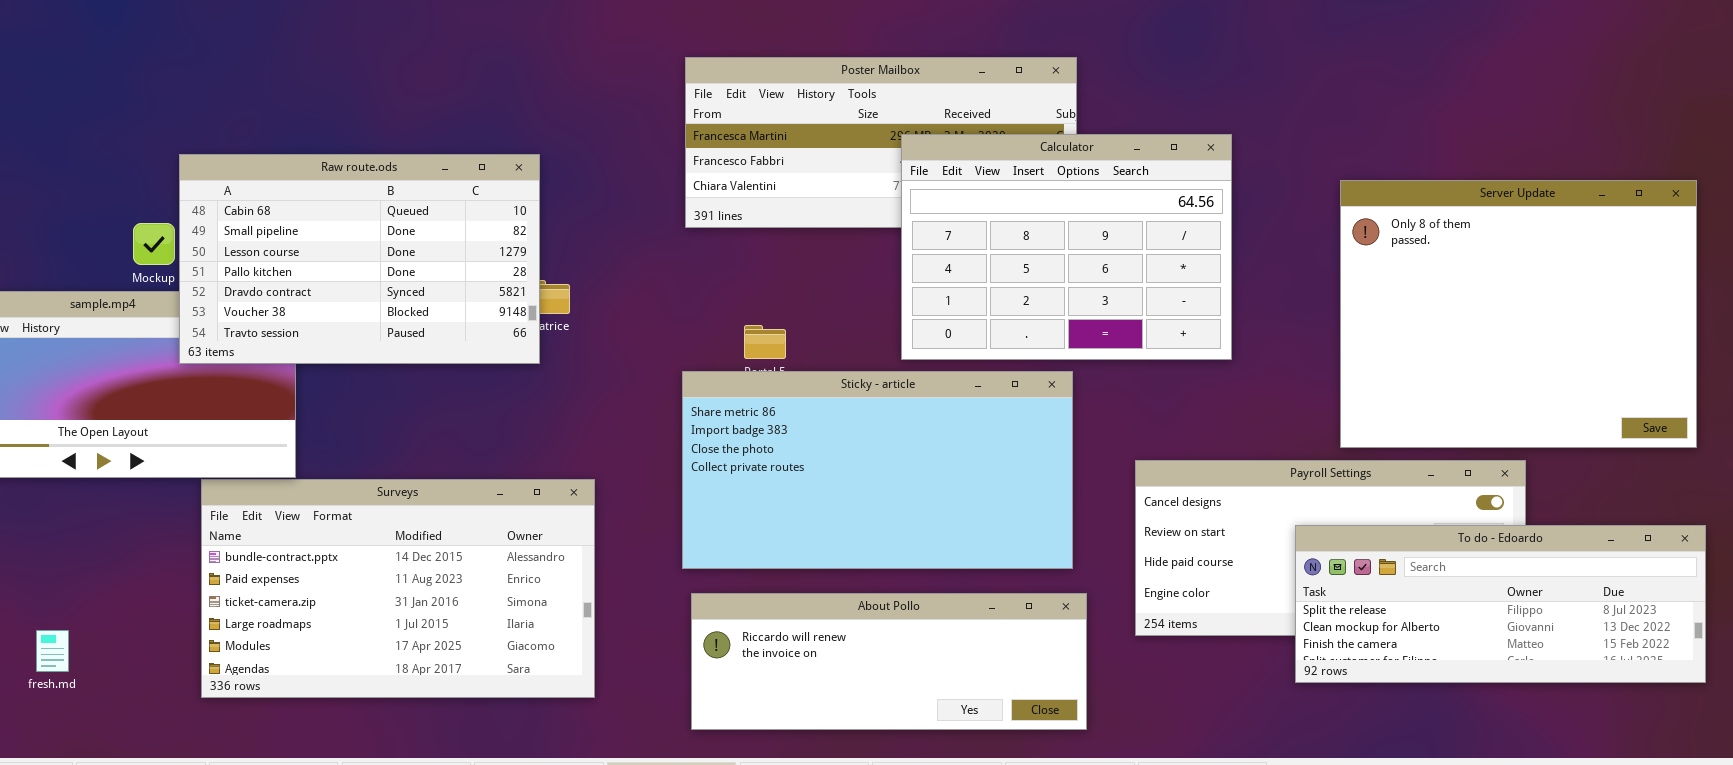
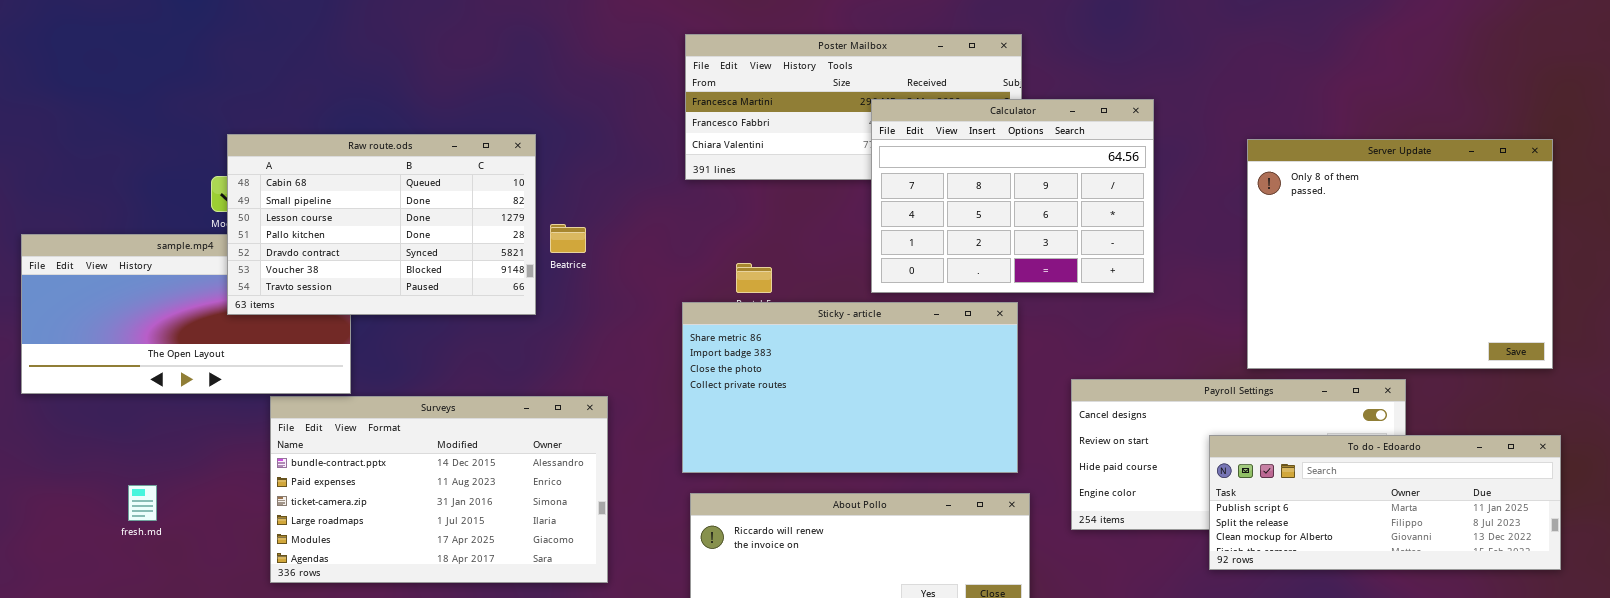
Raw route.ods: [179,154,540,364] -> [227,134,536,315], moved
To do - Edoardo: [1295,525,1706,683] -> [1209,435,1561,570], scrolled up 1 row
fresh.md: [36,630,69,672] -> [128,485,157,521], moved

